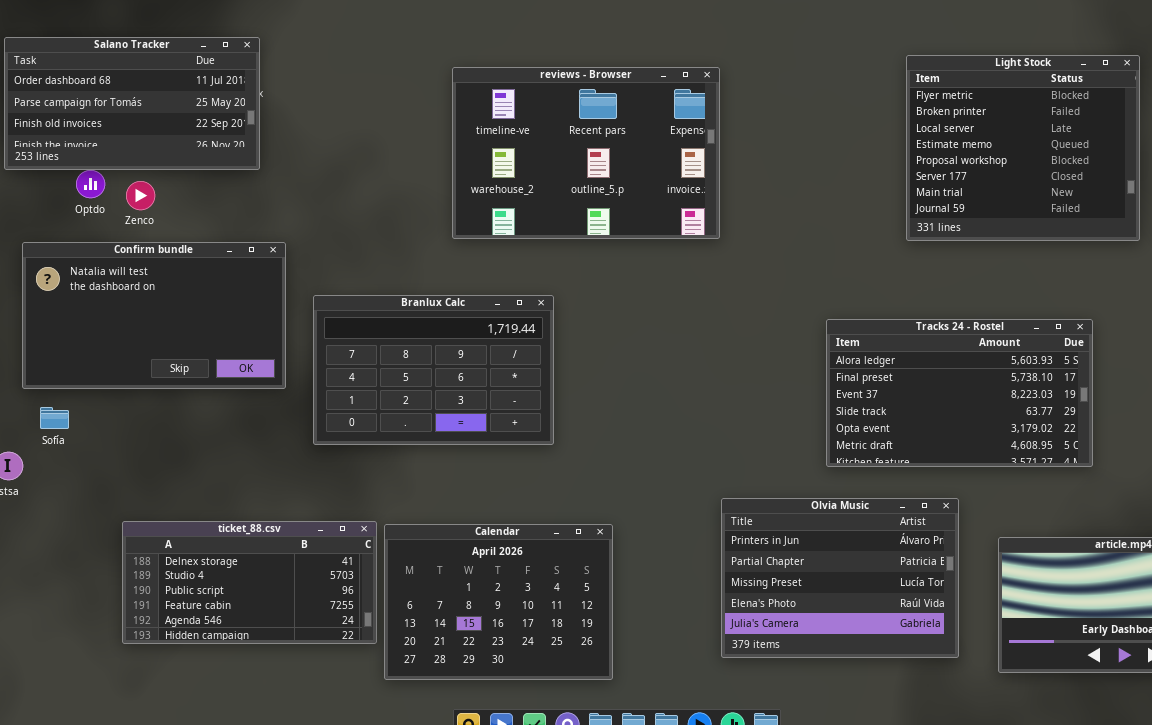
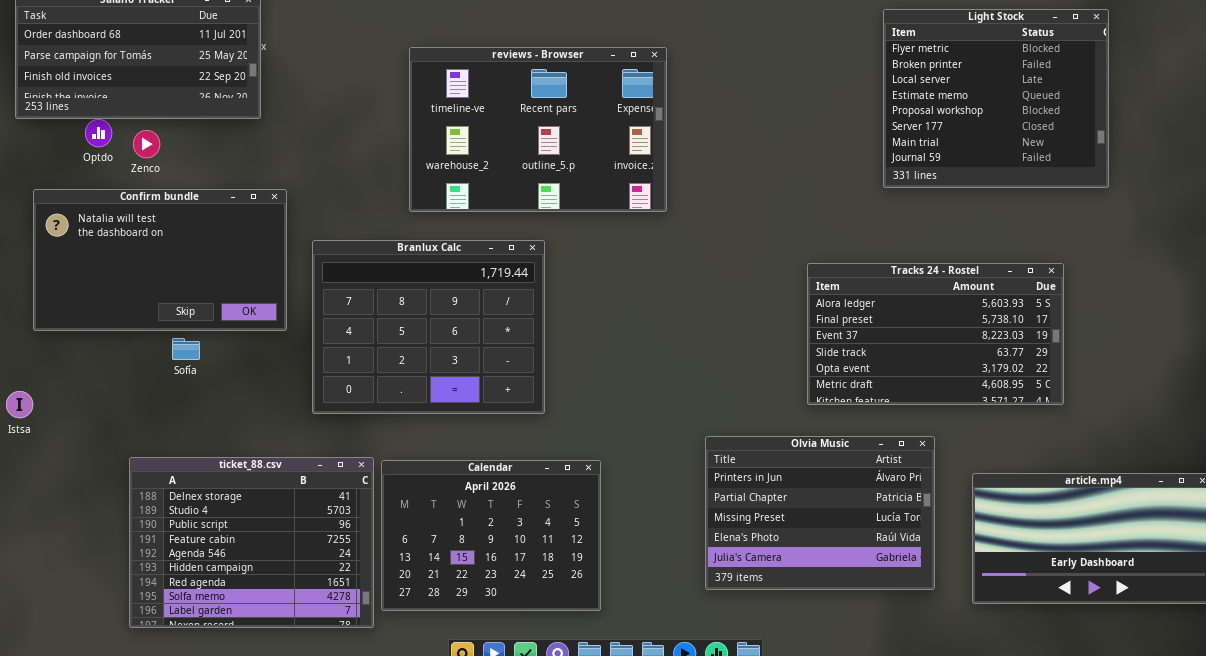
reviews - Browser: [452,67,720,239] -> [409,47,667,212], moved
Branlux Calc: [313,295,554,445] -> [312,240,545,414], resized
Sofía: [40,407,69,429] -> [172,338,200,360], moved
ticket_88.csv: [122,521,377,644] -> [129,457,374,628], resized

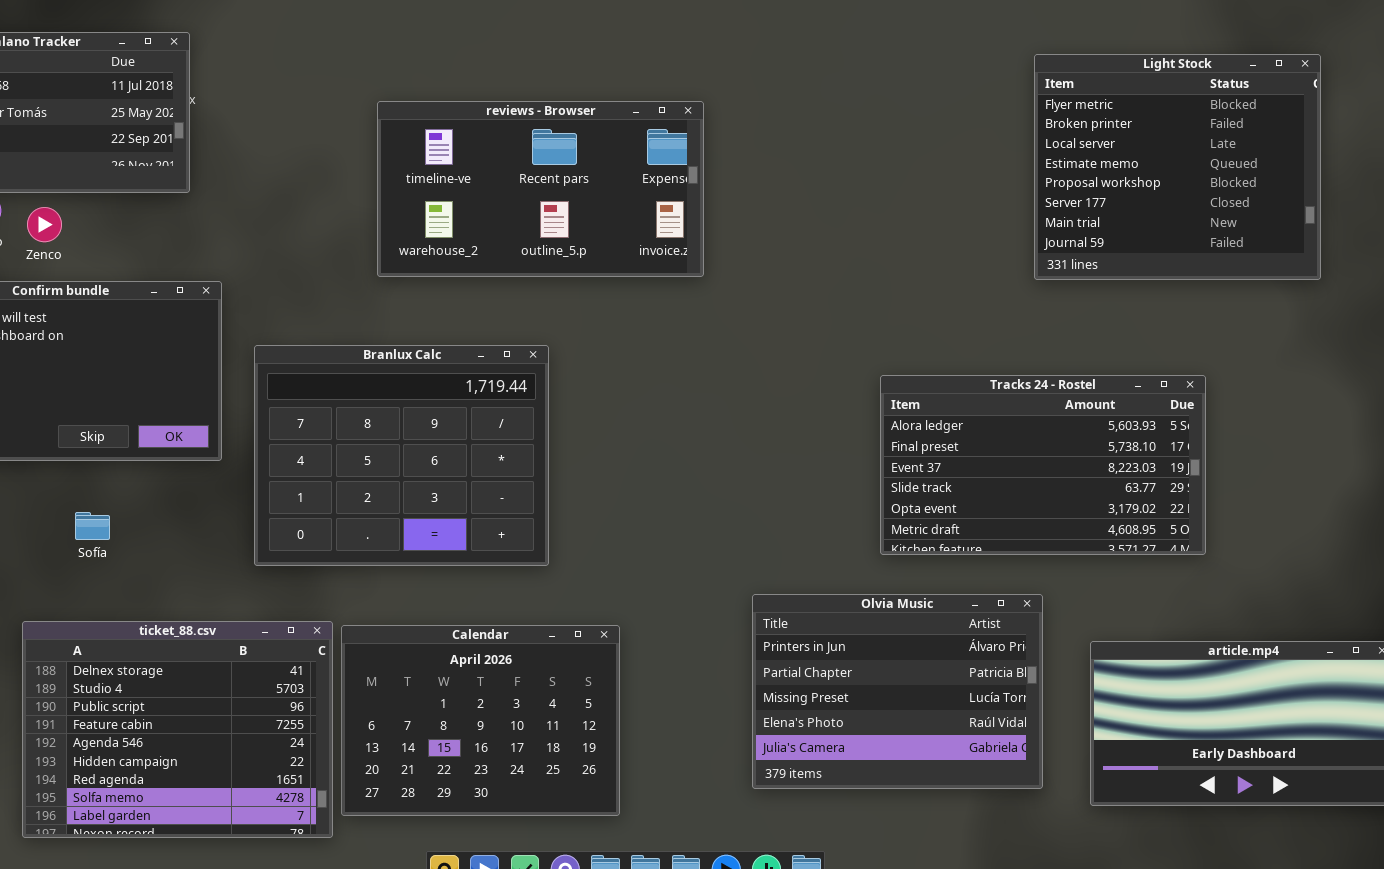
Light Stock: [883,9,1109,188] -> [1034,54,1321,280], moved
reviews - Browser: [409,47,667,212] -> [377,101,704,277], resized
Sofía: [172,338,200,360] -> [75,512,110,540], moved

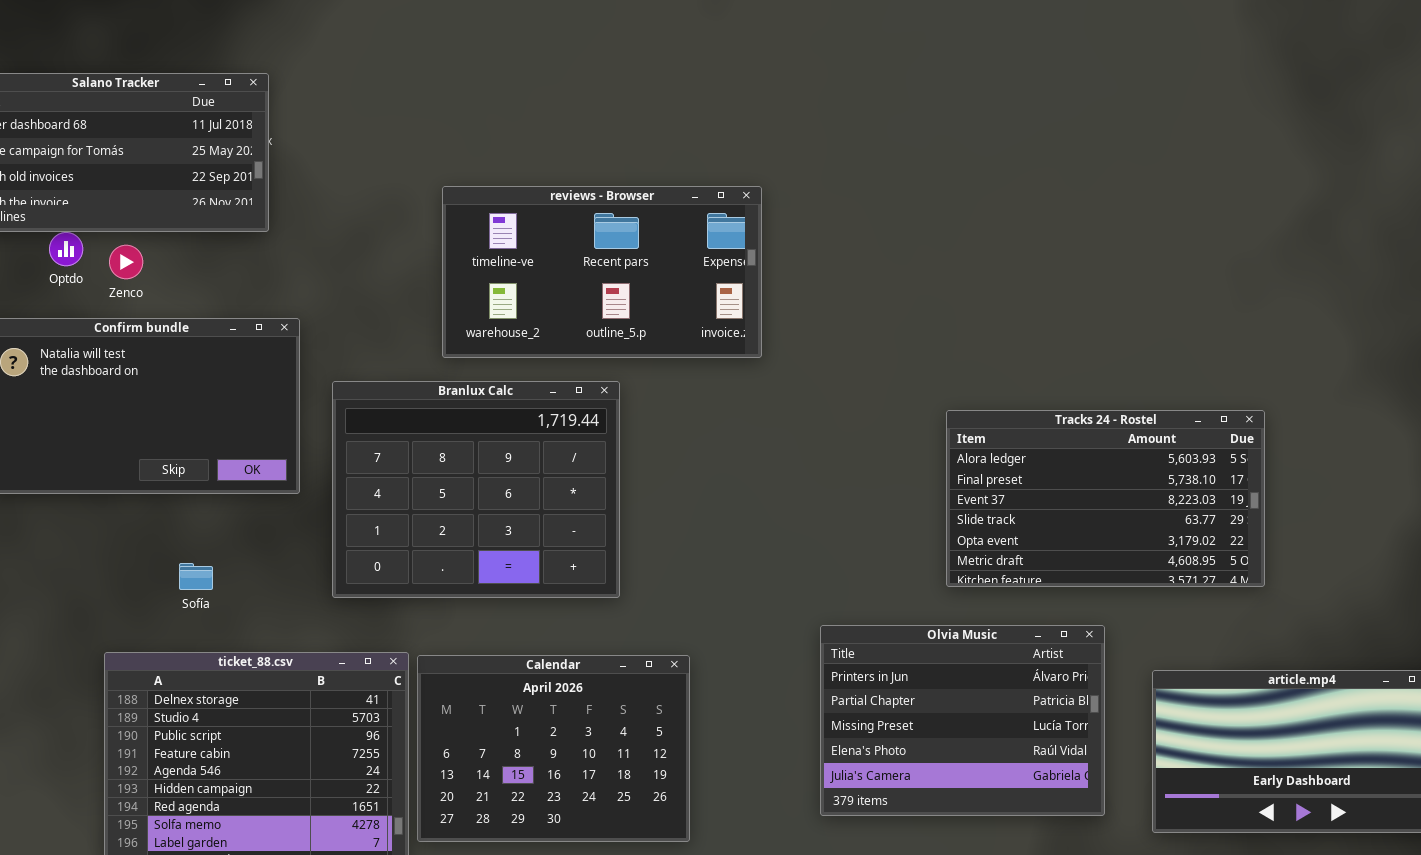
Light Stock: [1034,54,1321,280] -> none, closed
reviews - Browser: [377,101,704,277] -> [442,186,762,358], moved
Sofía: [75,512,110,540] -> [179,563,213,590], moved

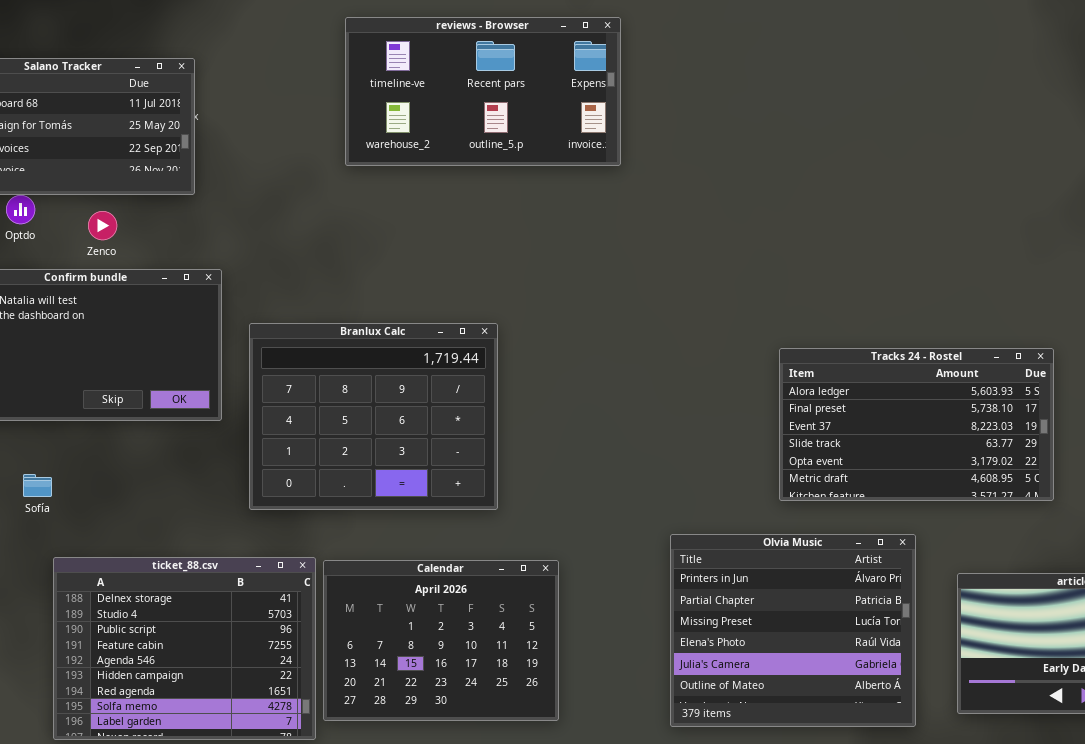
reviews - Browser: [442,186,762,358] -> [345,17,621,166], moved
Zenco: [109,245,143,279] -> [88,211,117,240], moved
Sofía: [179,563,213,590] -> [23,474,52,497], moved
Olvia Music: [820,625,1105,816] -> [670,534,916,727], resized

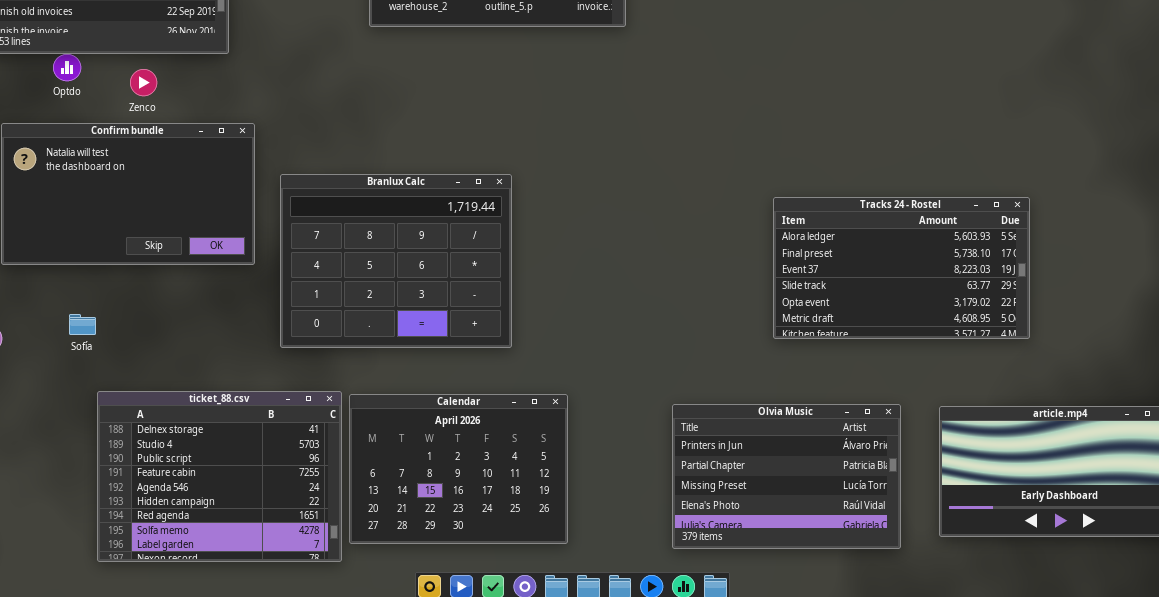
Olvia Music: [670,534,916,727] -> [672,404,901,549], resized

